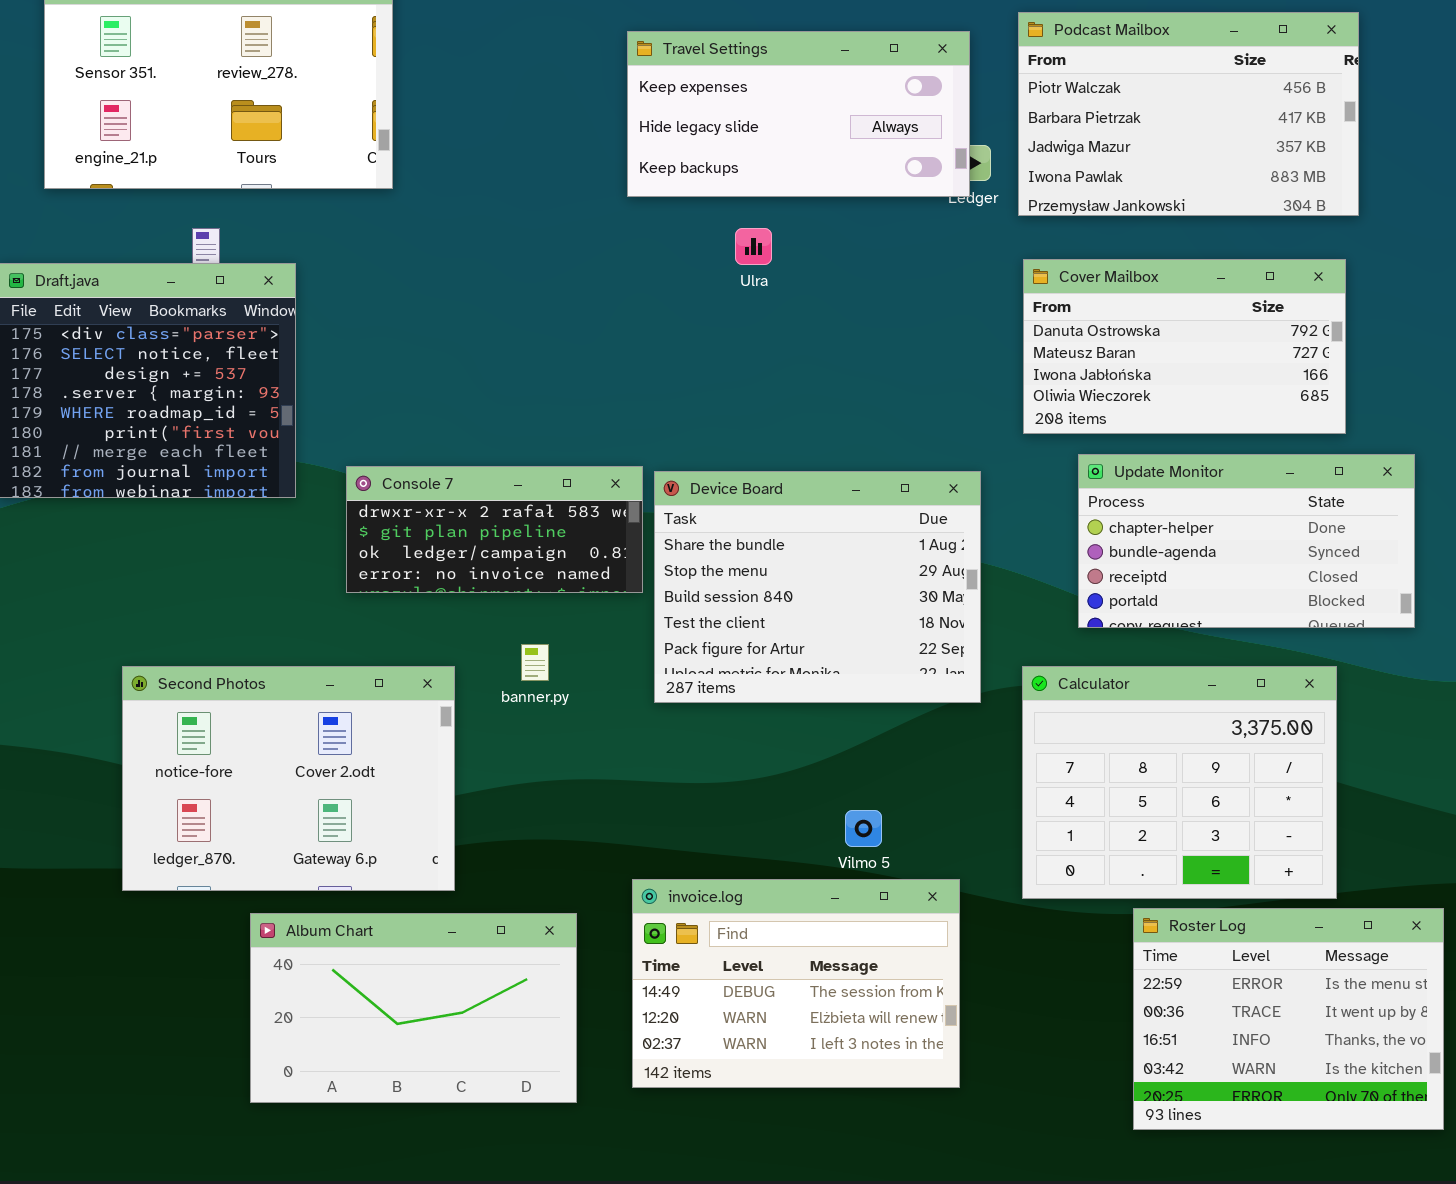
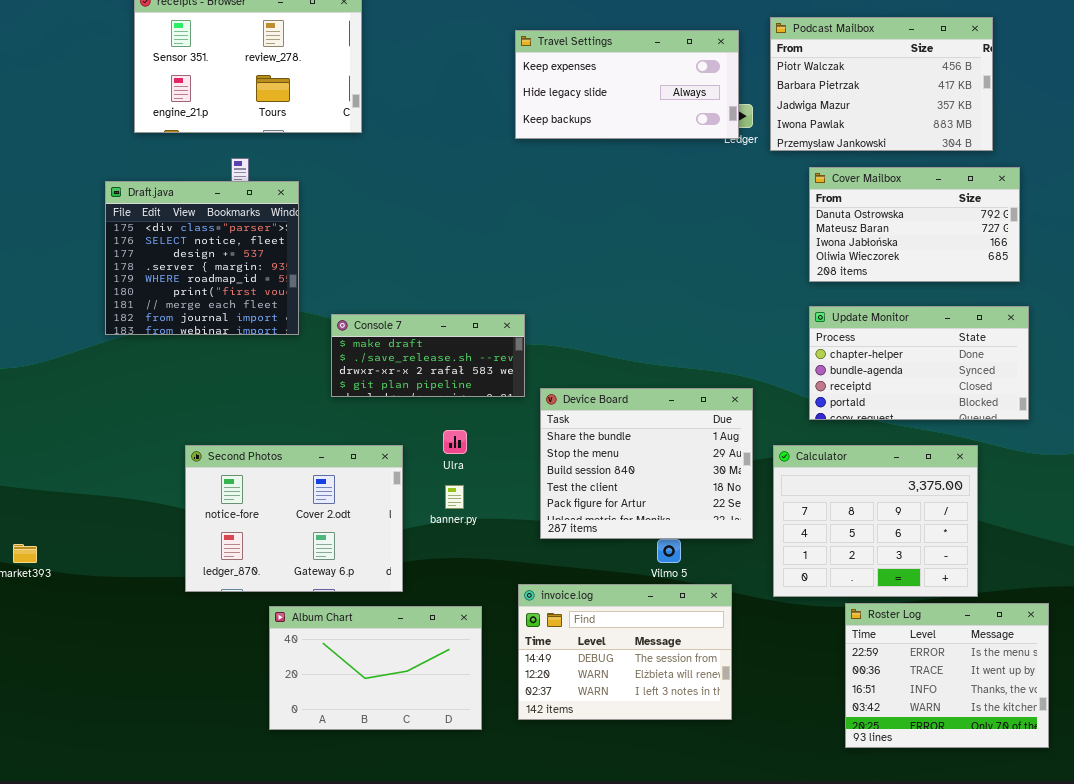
Ulra: [735,228,772,265] -> [443,430,467,454], moved
Cover Mailbox: [1023,259,1346,434] -> [809,167,1020,282], moved
Console 7: [346,466,643,593] -> [331,314,525,397], scrolled up 2 rows
Device Board: [654,471,981,703] -> [540,388,753,539], moved
banner.py: [521,644,549,681] -> [445,485,464,509], moved

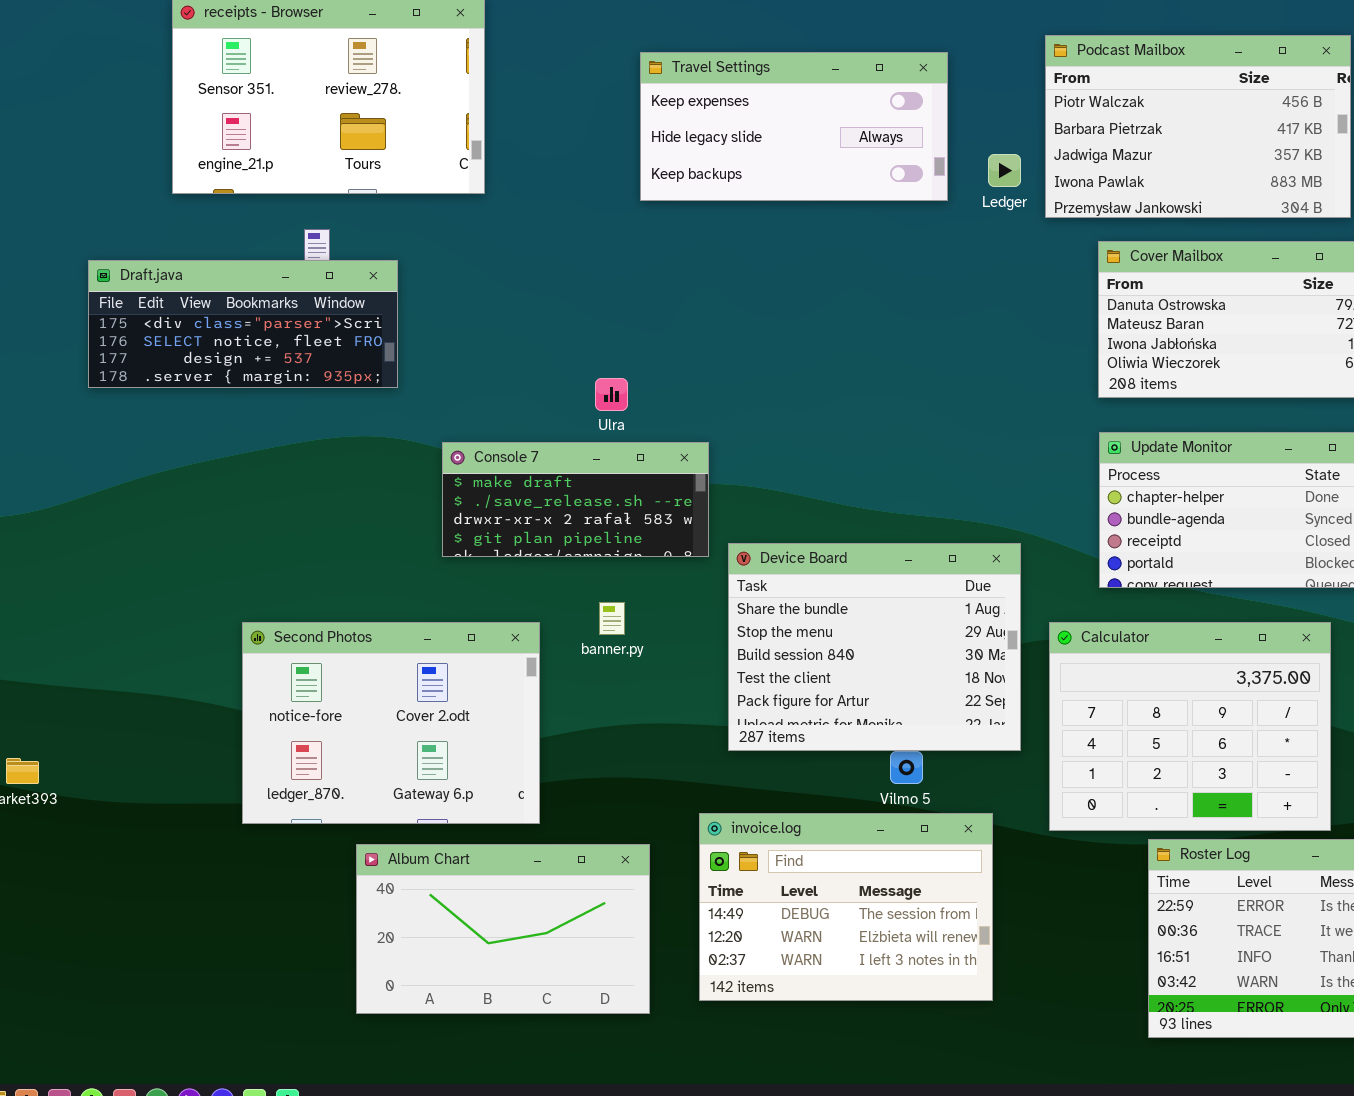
Travel Settings: [515,30,739,139] -> [640,52,948,201], moved
Draft.java: [105,181,299,335] -> [88,260,398,388], resized
Ulra: [443,430,467,454] -> [595,378,628,411], moved
banner.py: [445,485,464,509] -> [599,602,625,635], moved

